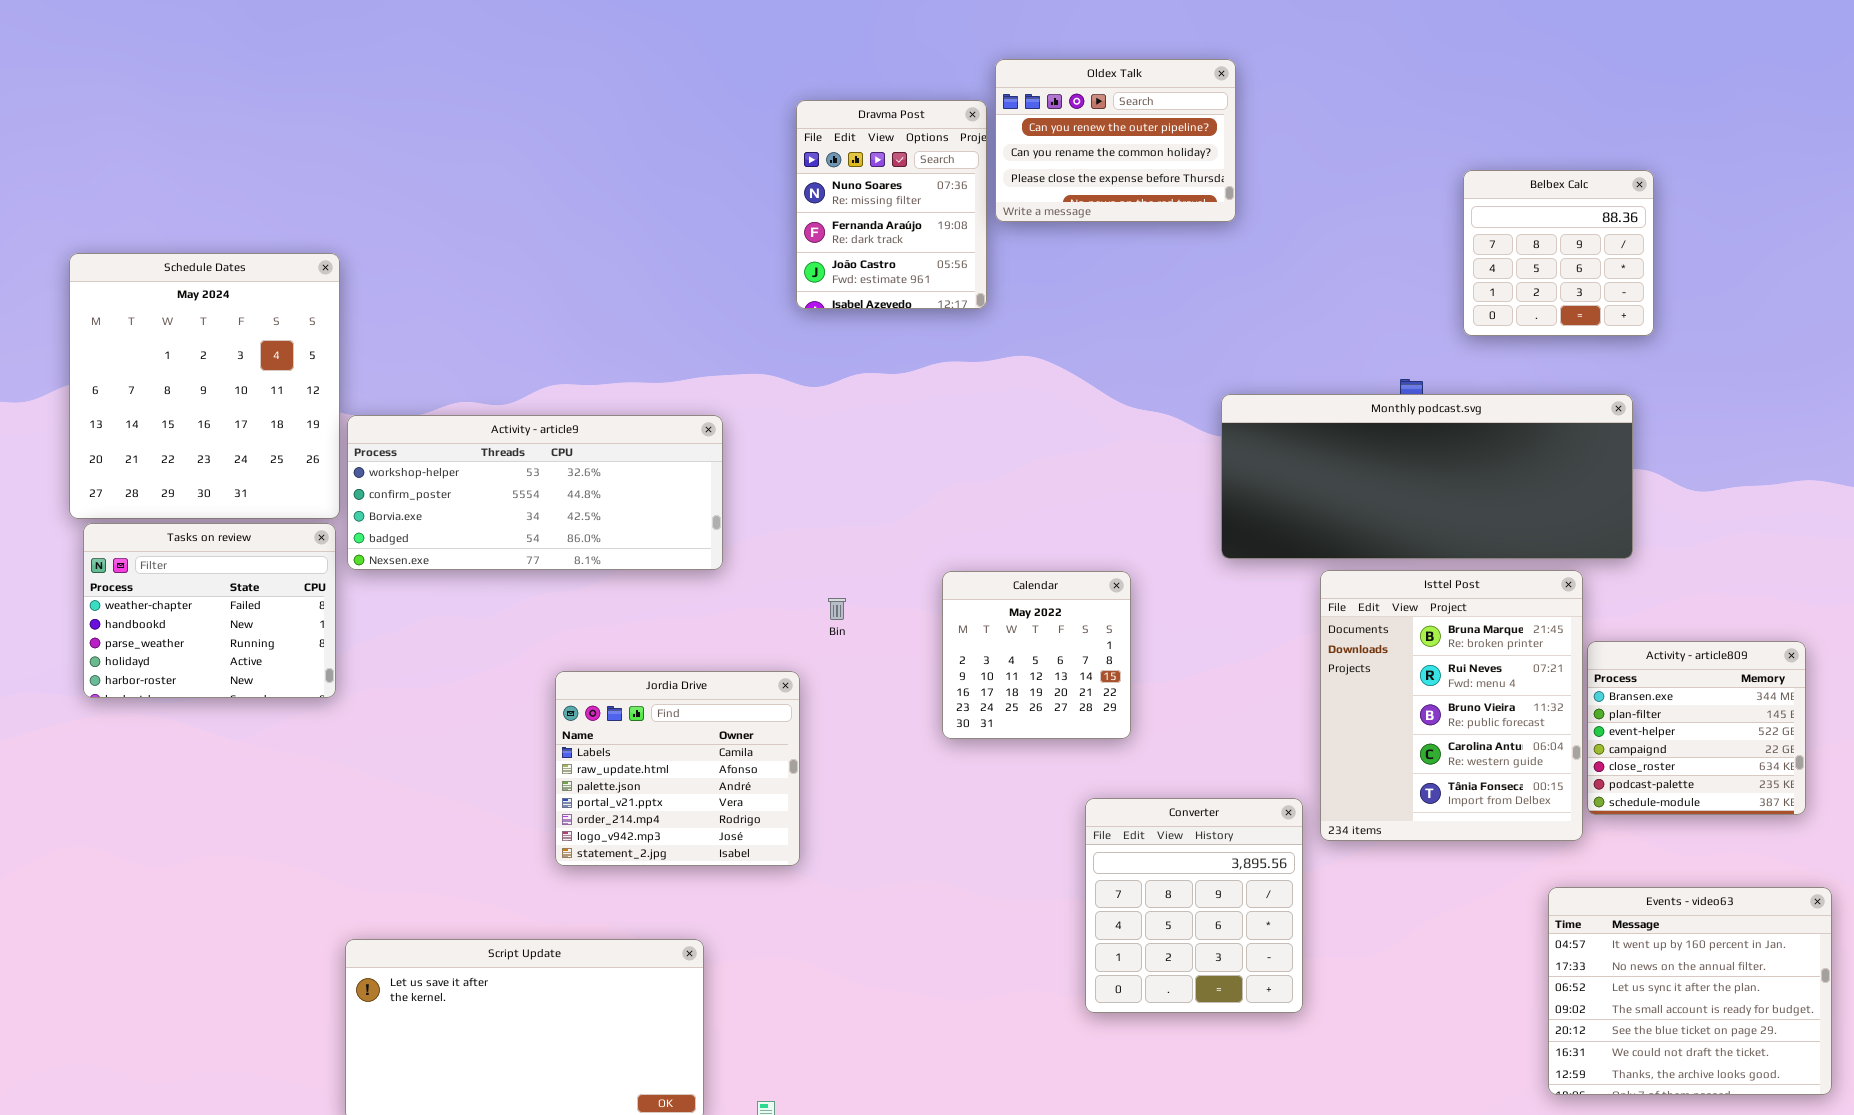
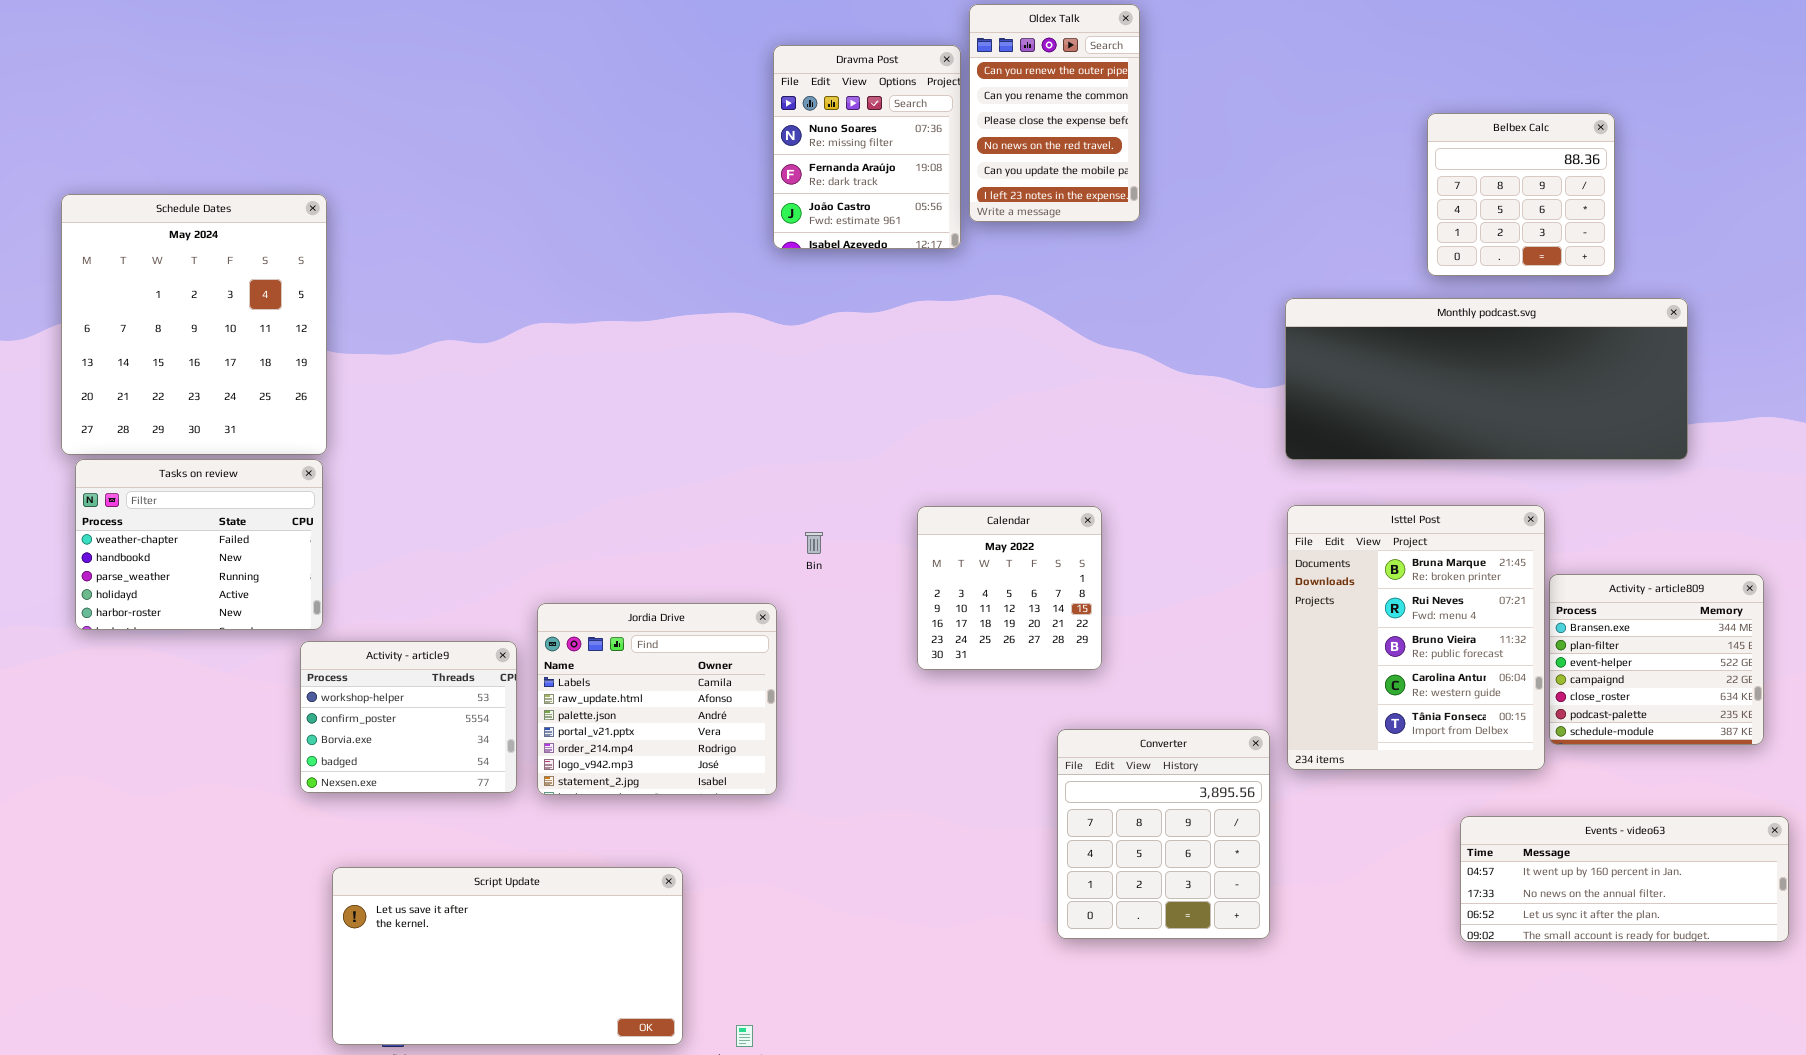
Oldex Talk: [995,59,1236,222] -> [969,4,1140,222], resized
Monthly podcast.svg: [1221,394,1633,559] -> [1285,298,1688,460], moved
Activity - article9: [347,415,723,570] -> [300,641,517,793], moved, resized
Events - video63: [1548,887,1832,1095] -> [1460,816,1789,942], resized

